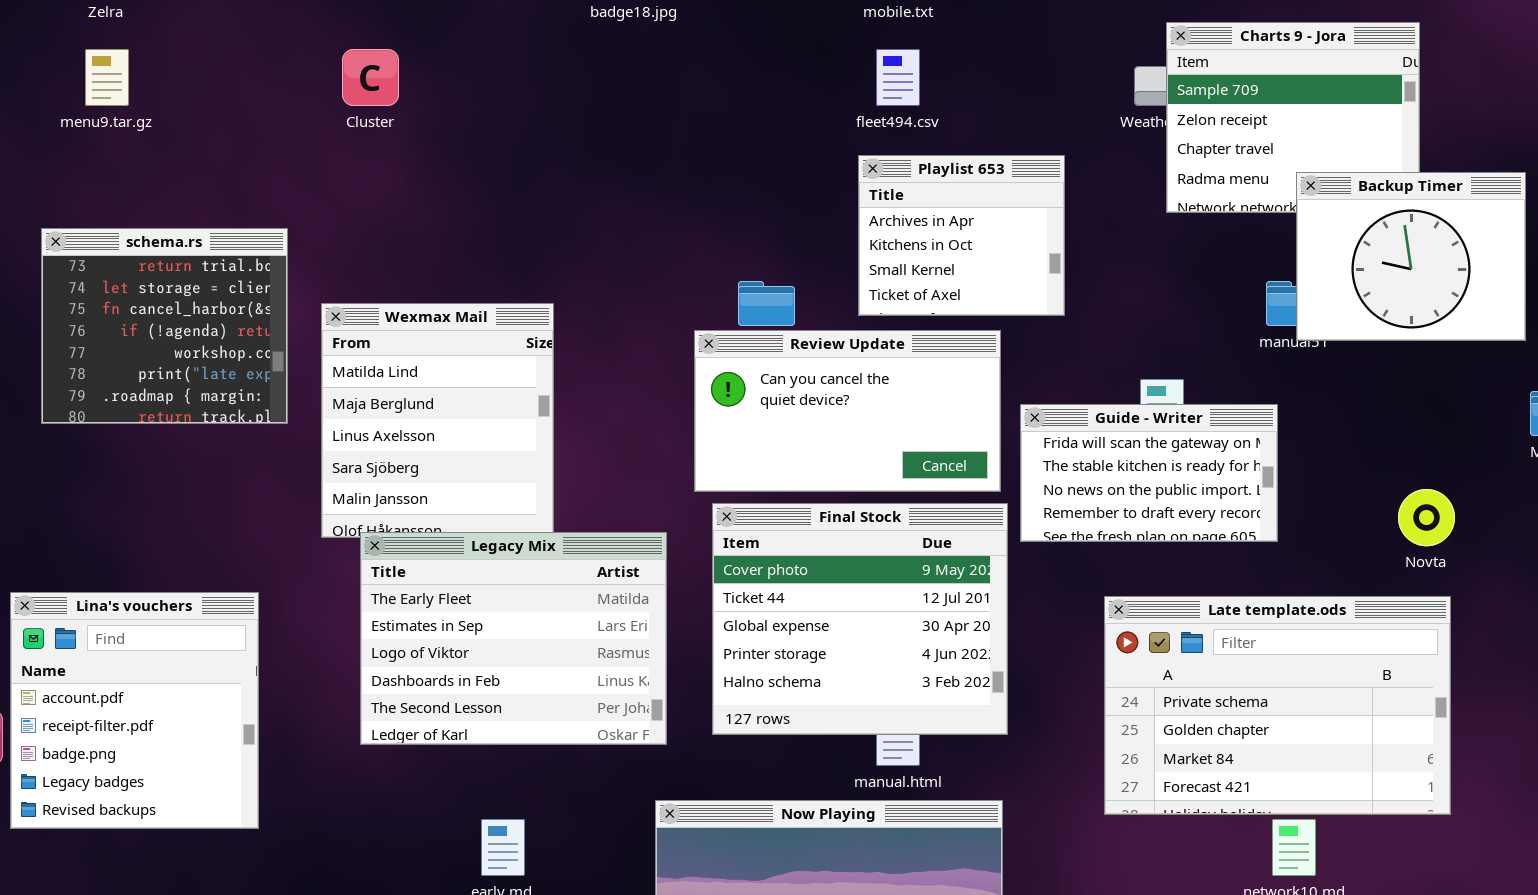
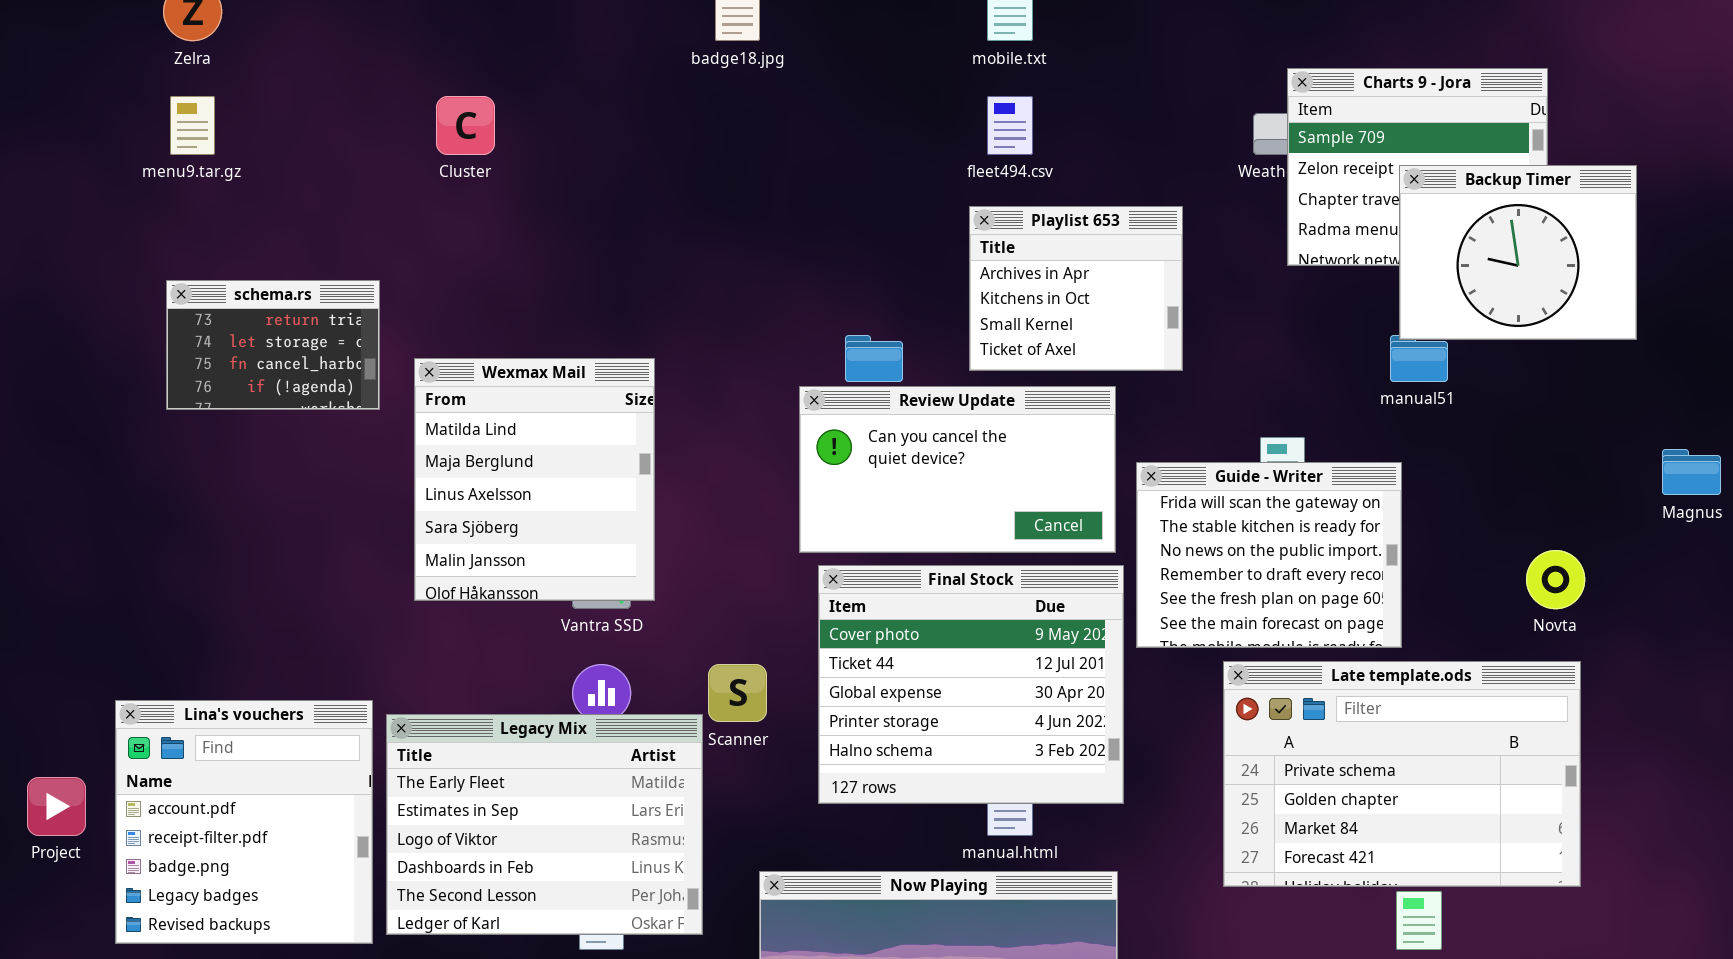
Backup Timer: [1296,172,1526,341] -> [1399,165,1637,340], moved
schema.rs: [41,228,288,424] -> [166,280,380,410], resized
Guide - Writer: [1020,404,1278,542] -> [1136,462,1402,648], resized
Legacy Mix: [360,532,667,745] -> [386,714,703,935], moved
Lina's vouchers: [10,592,259,829] -> [115,700,373,944], moved

